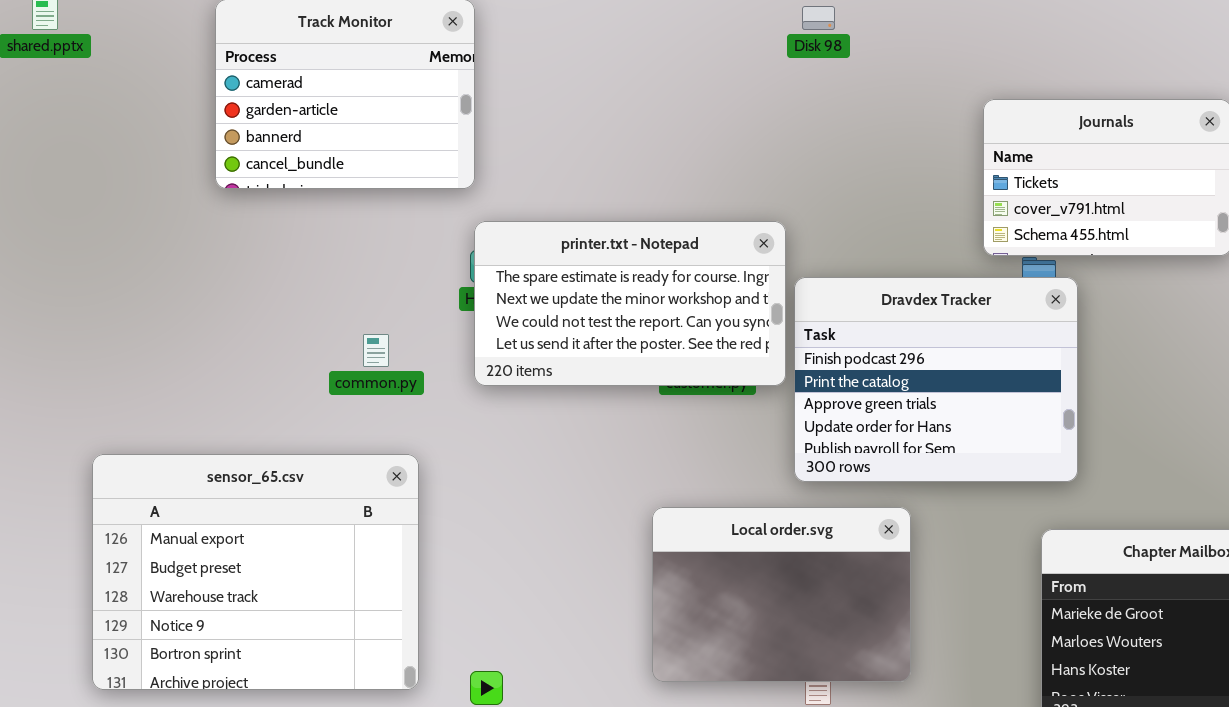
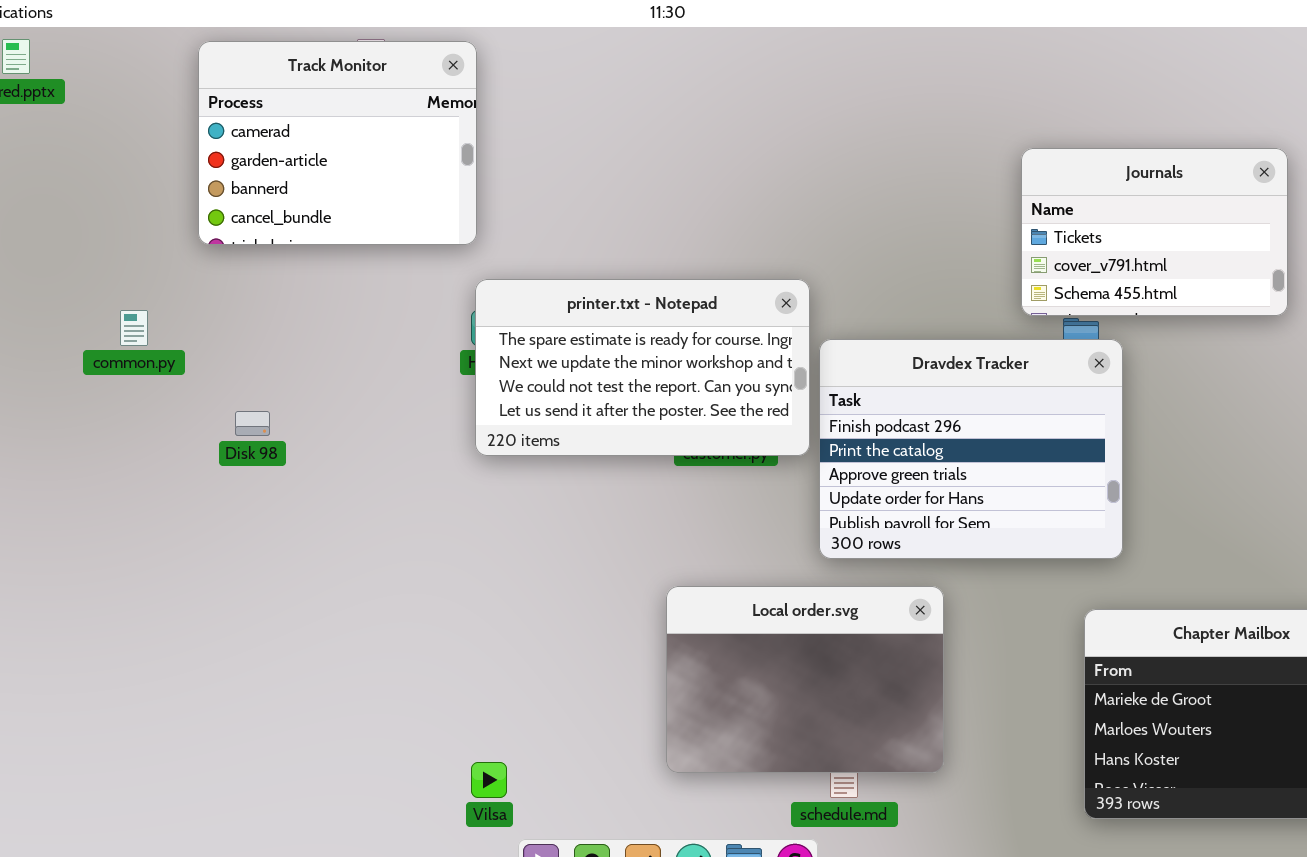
Disk 98: [802,6,835,30] -> [235,411,270,436], moved
common.py: [363,334,389,367] -> [120,310,148,346], moved
sensor_65.csv: [92,454,419,690] -> none, closed

